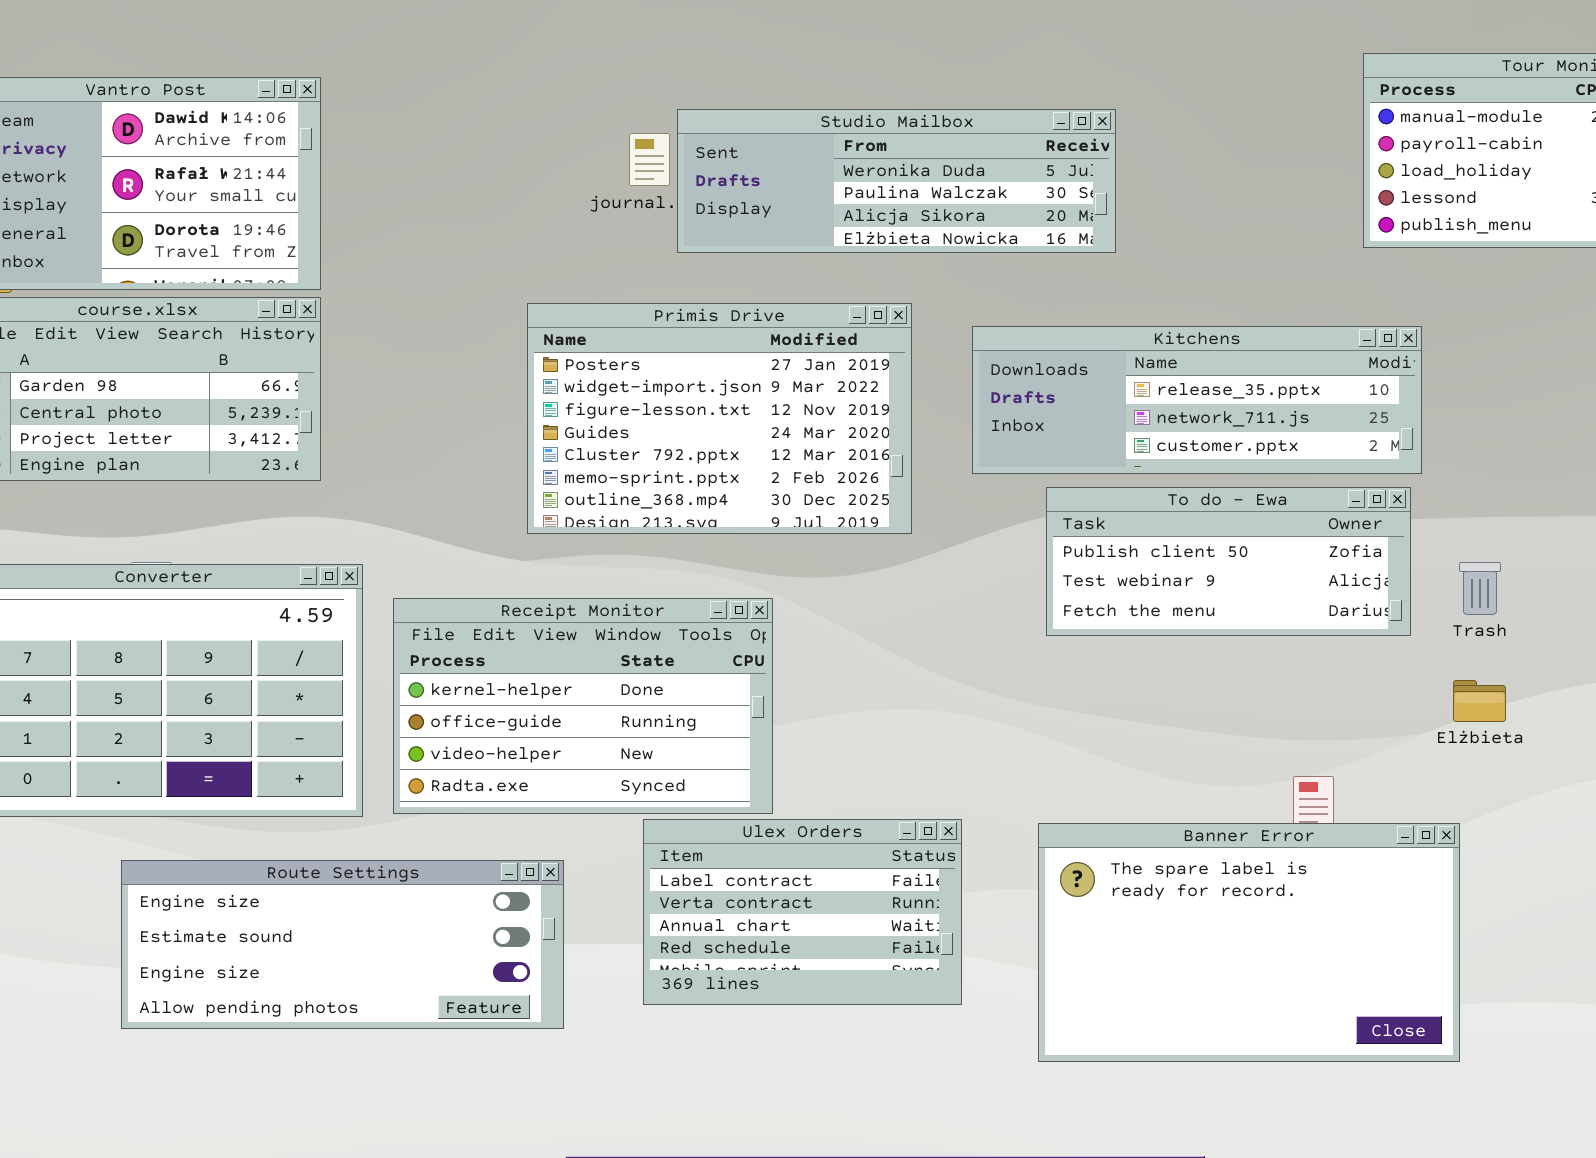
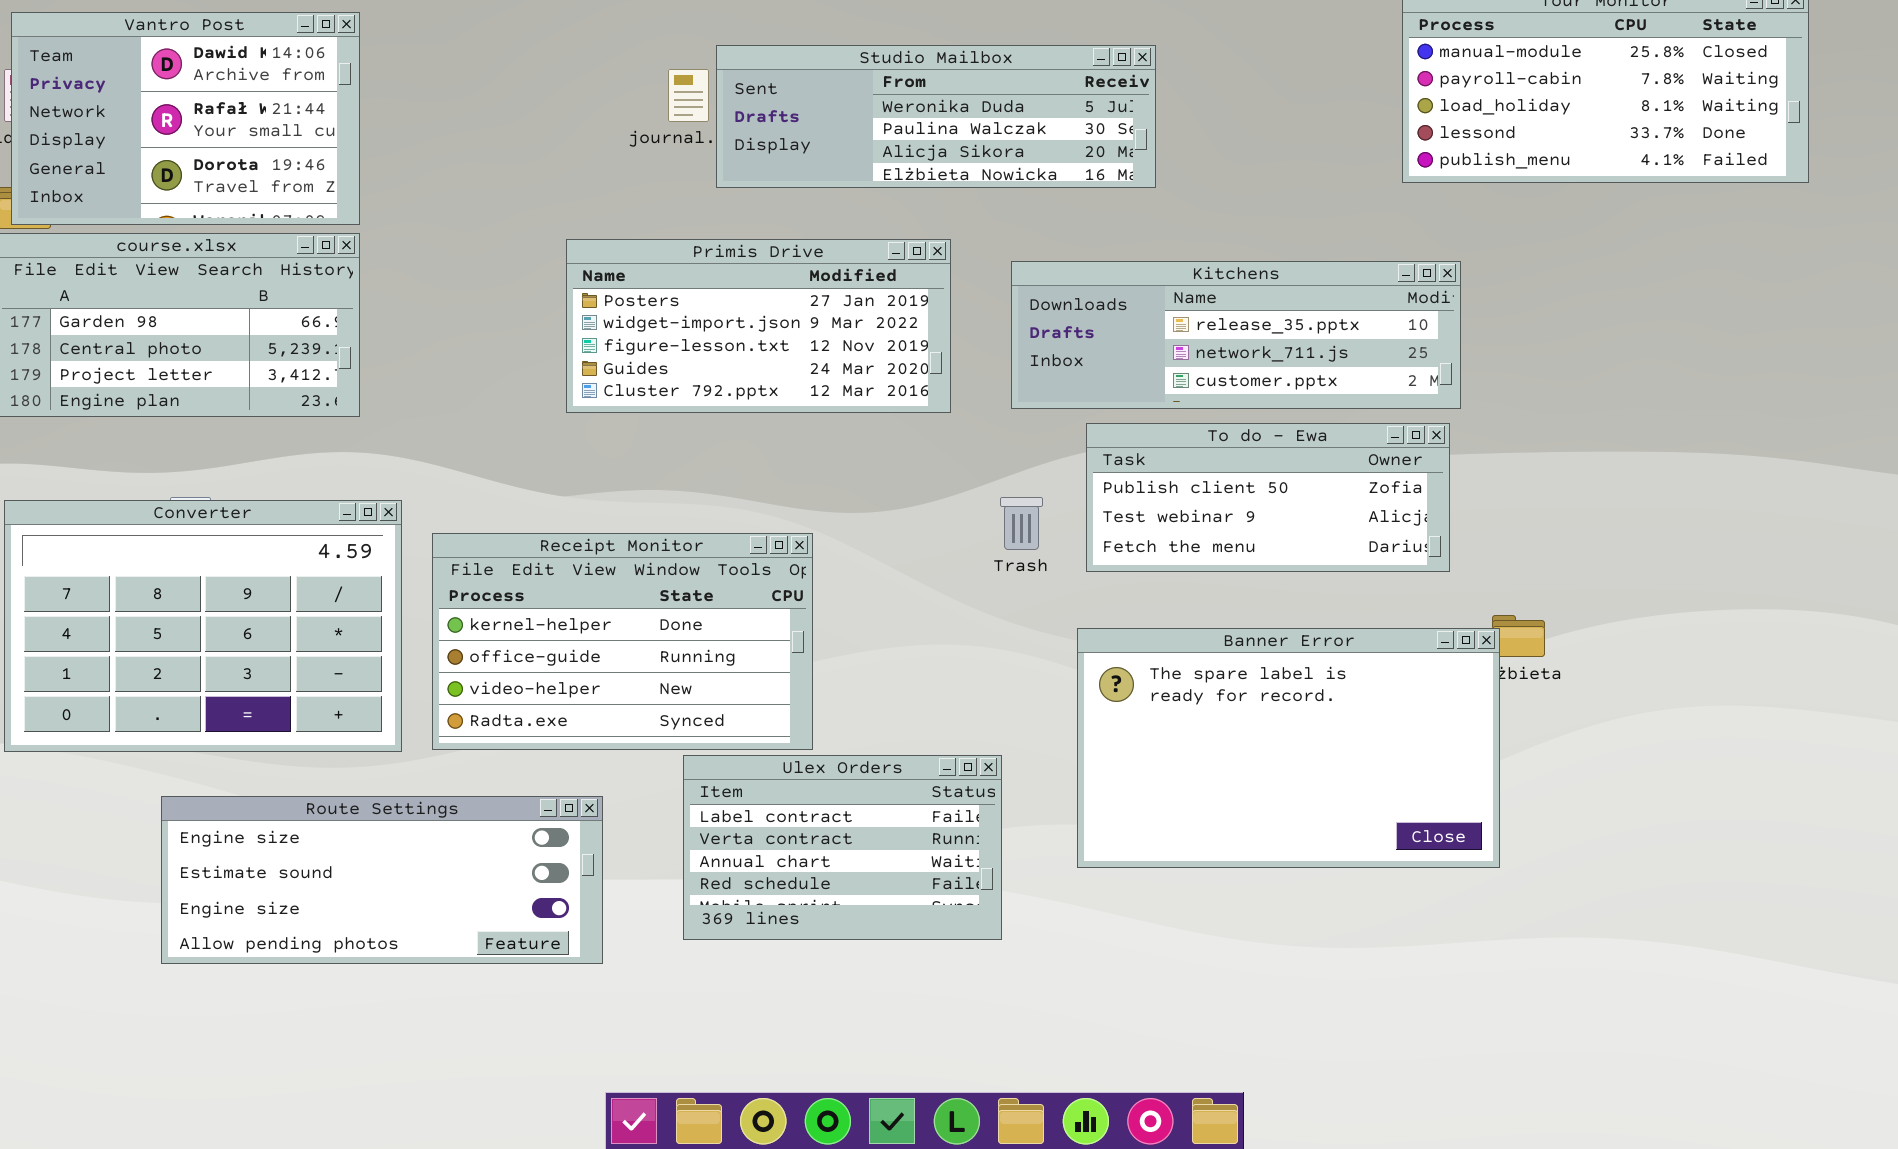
Primis Drive: [527,303,912,534] -> [566,239,951,413], resized
Trash: [1459,562,1501,615] -> [1000,497,1043,550], moved
Banner Error: [1038,823,1460,1062] -> [1077,628,1500,868], moved

